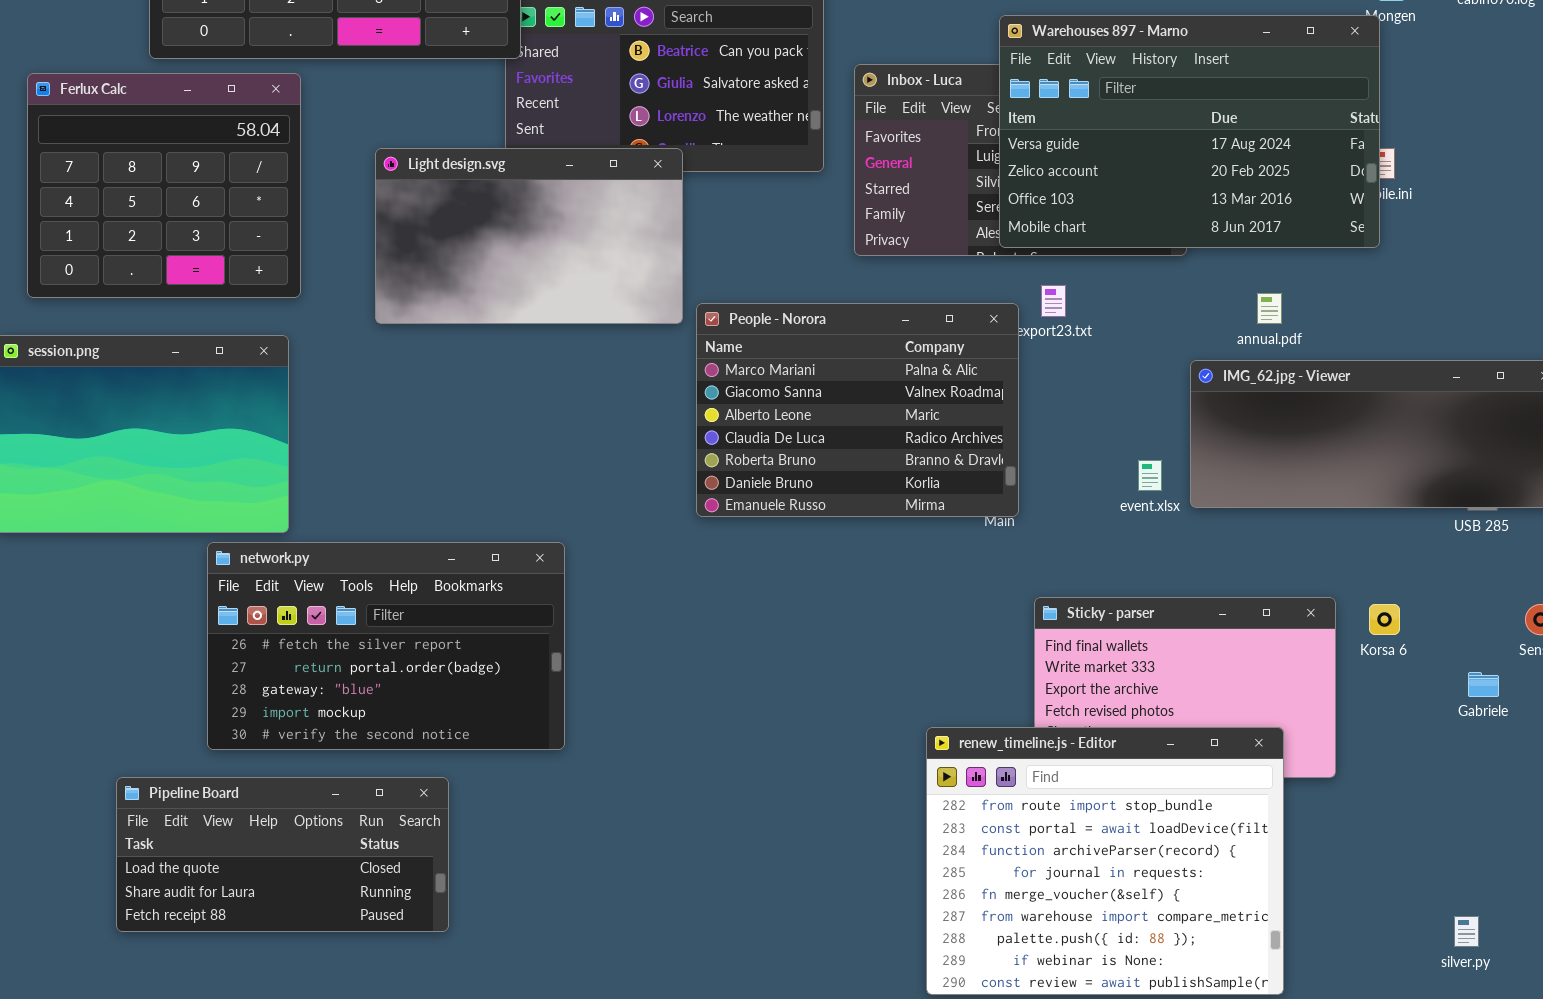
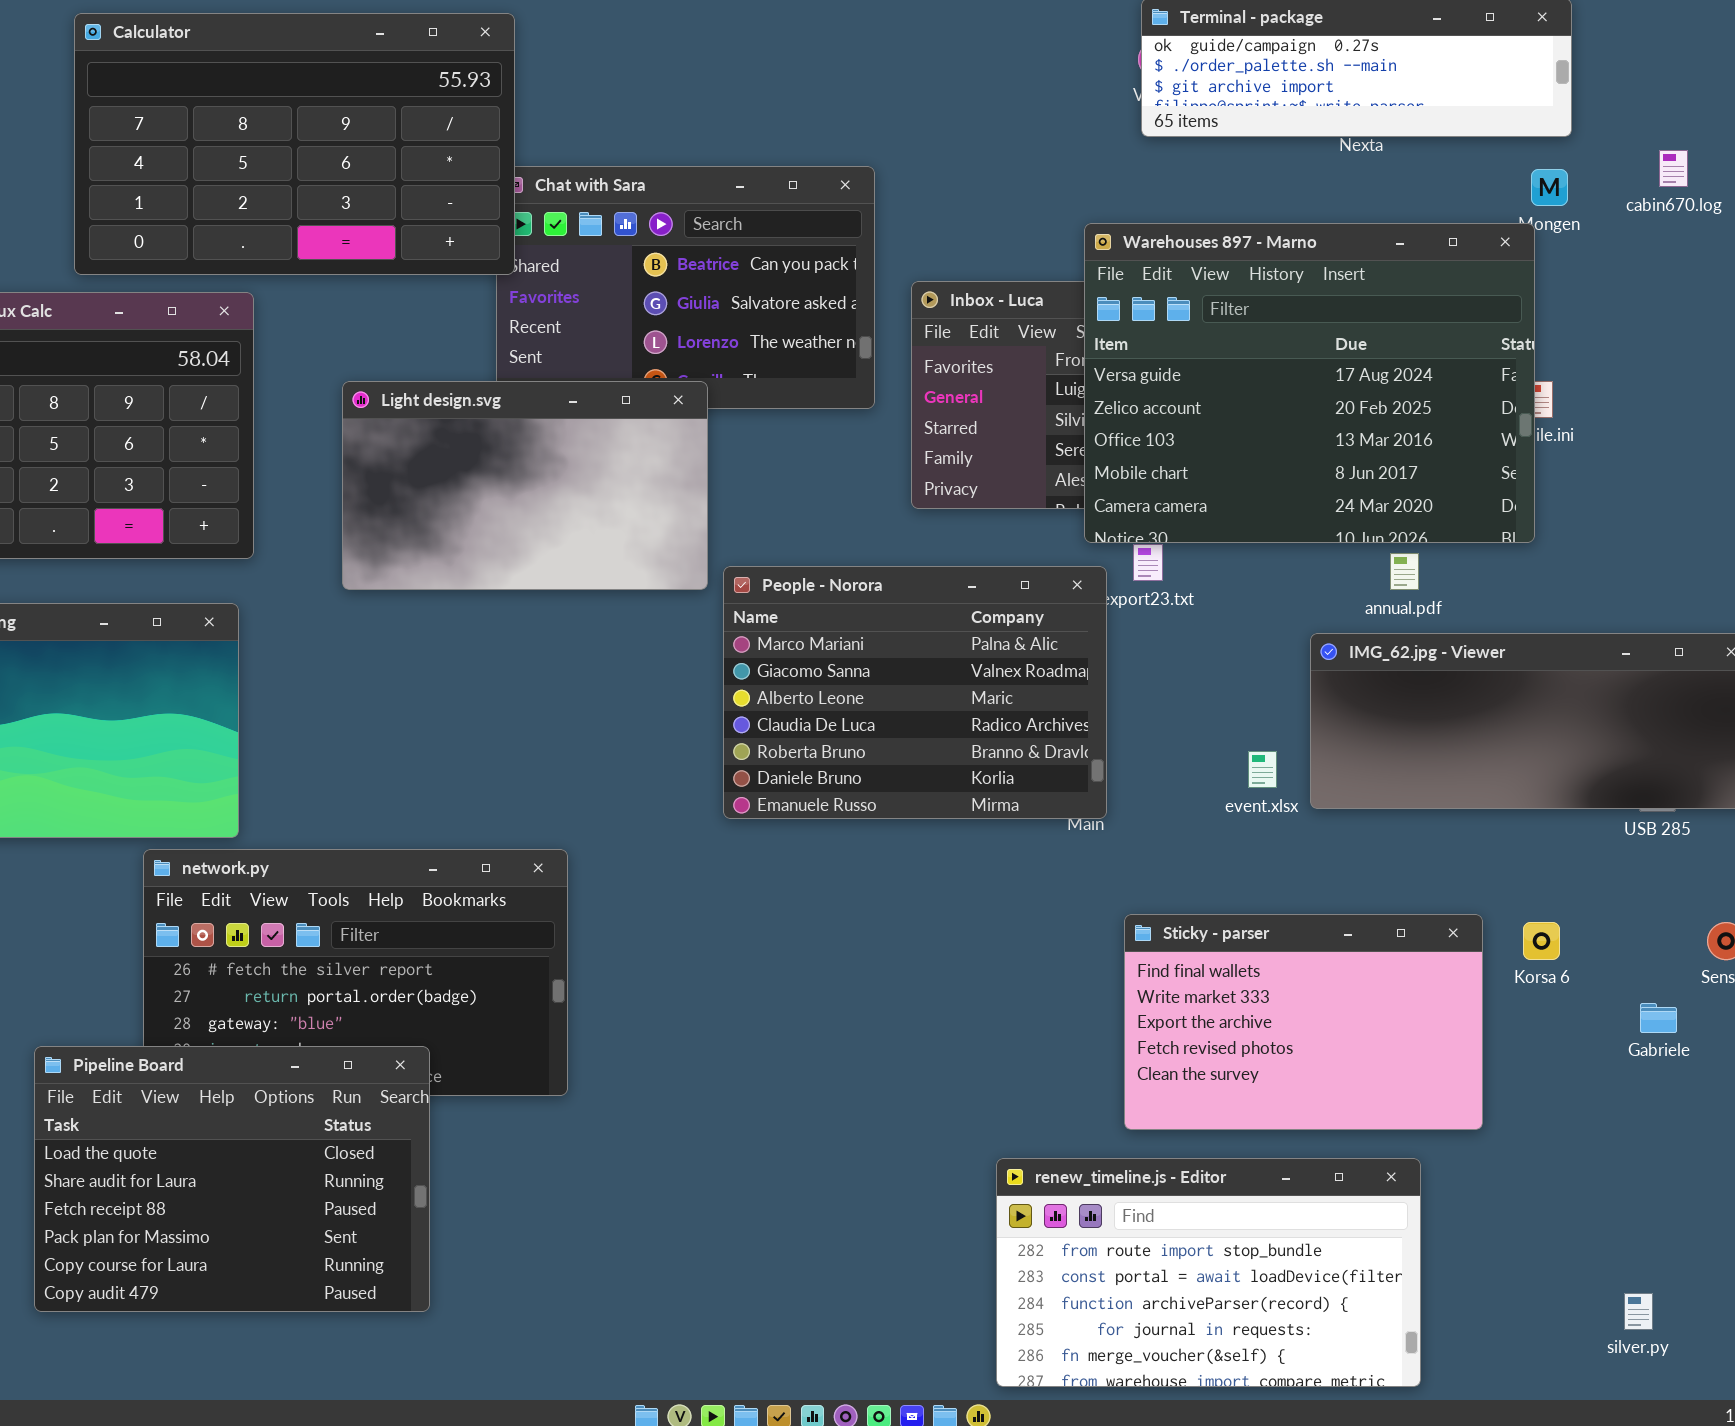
Warehouses 897 - Marno: [999,15,1380,248] -> [1084,223,1535,543], resized
renew_timeline.js - Editor: [926,727,1284,995] -> [996,1158,1421,1387], resized
Pipeline Board: [116,777,449,932] -> [34,1046,430,1312], resized

